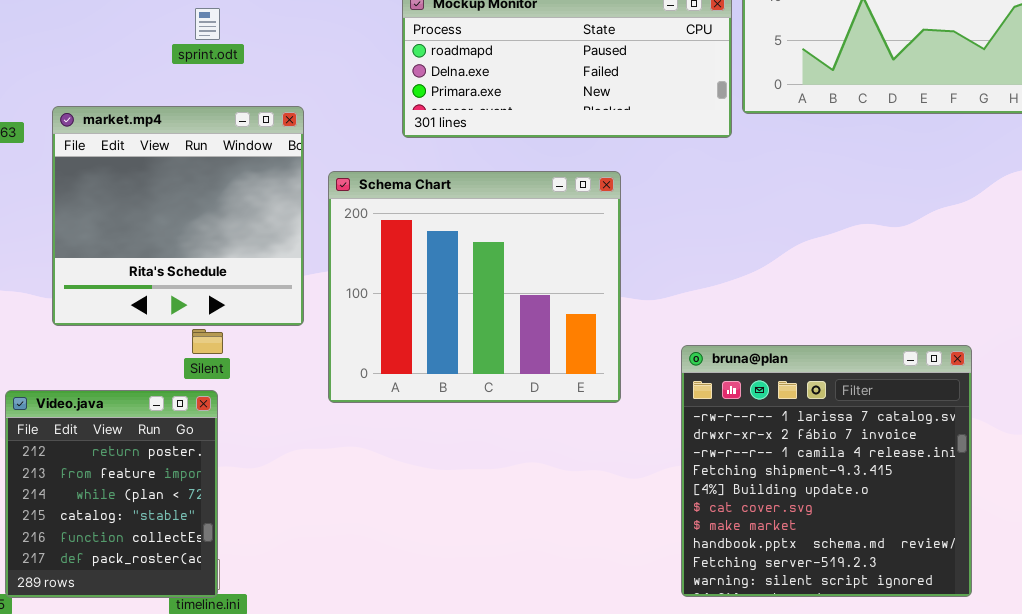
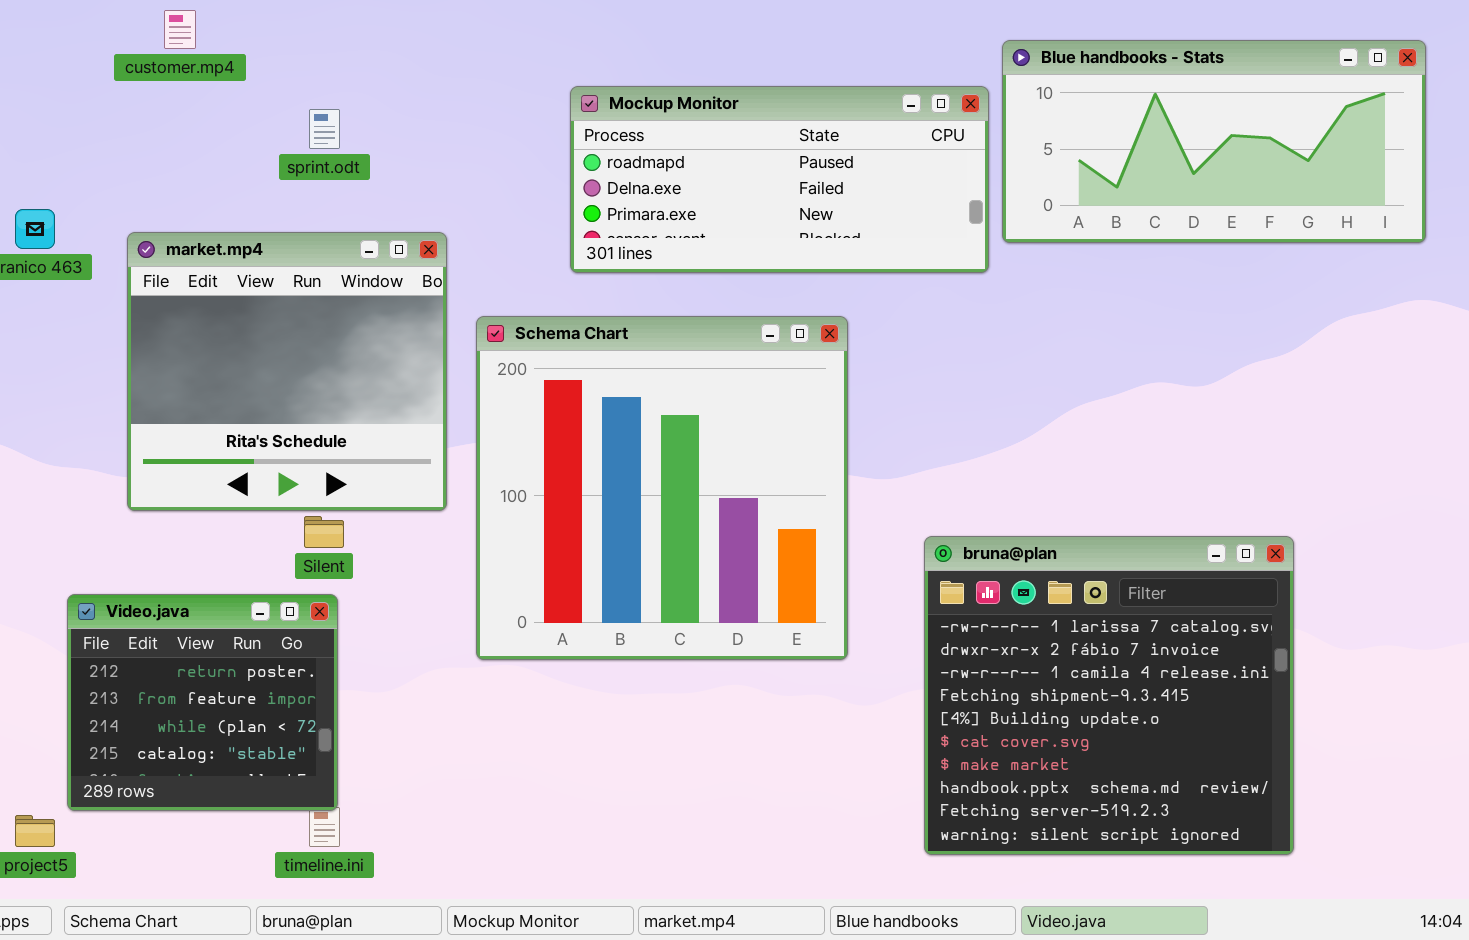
Schema Chart: [328,171,621,403] -> [476,316,848,660], resized
Video.java: [5,390,218,598] -> [67,594,338,811], resized

